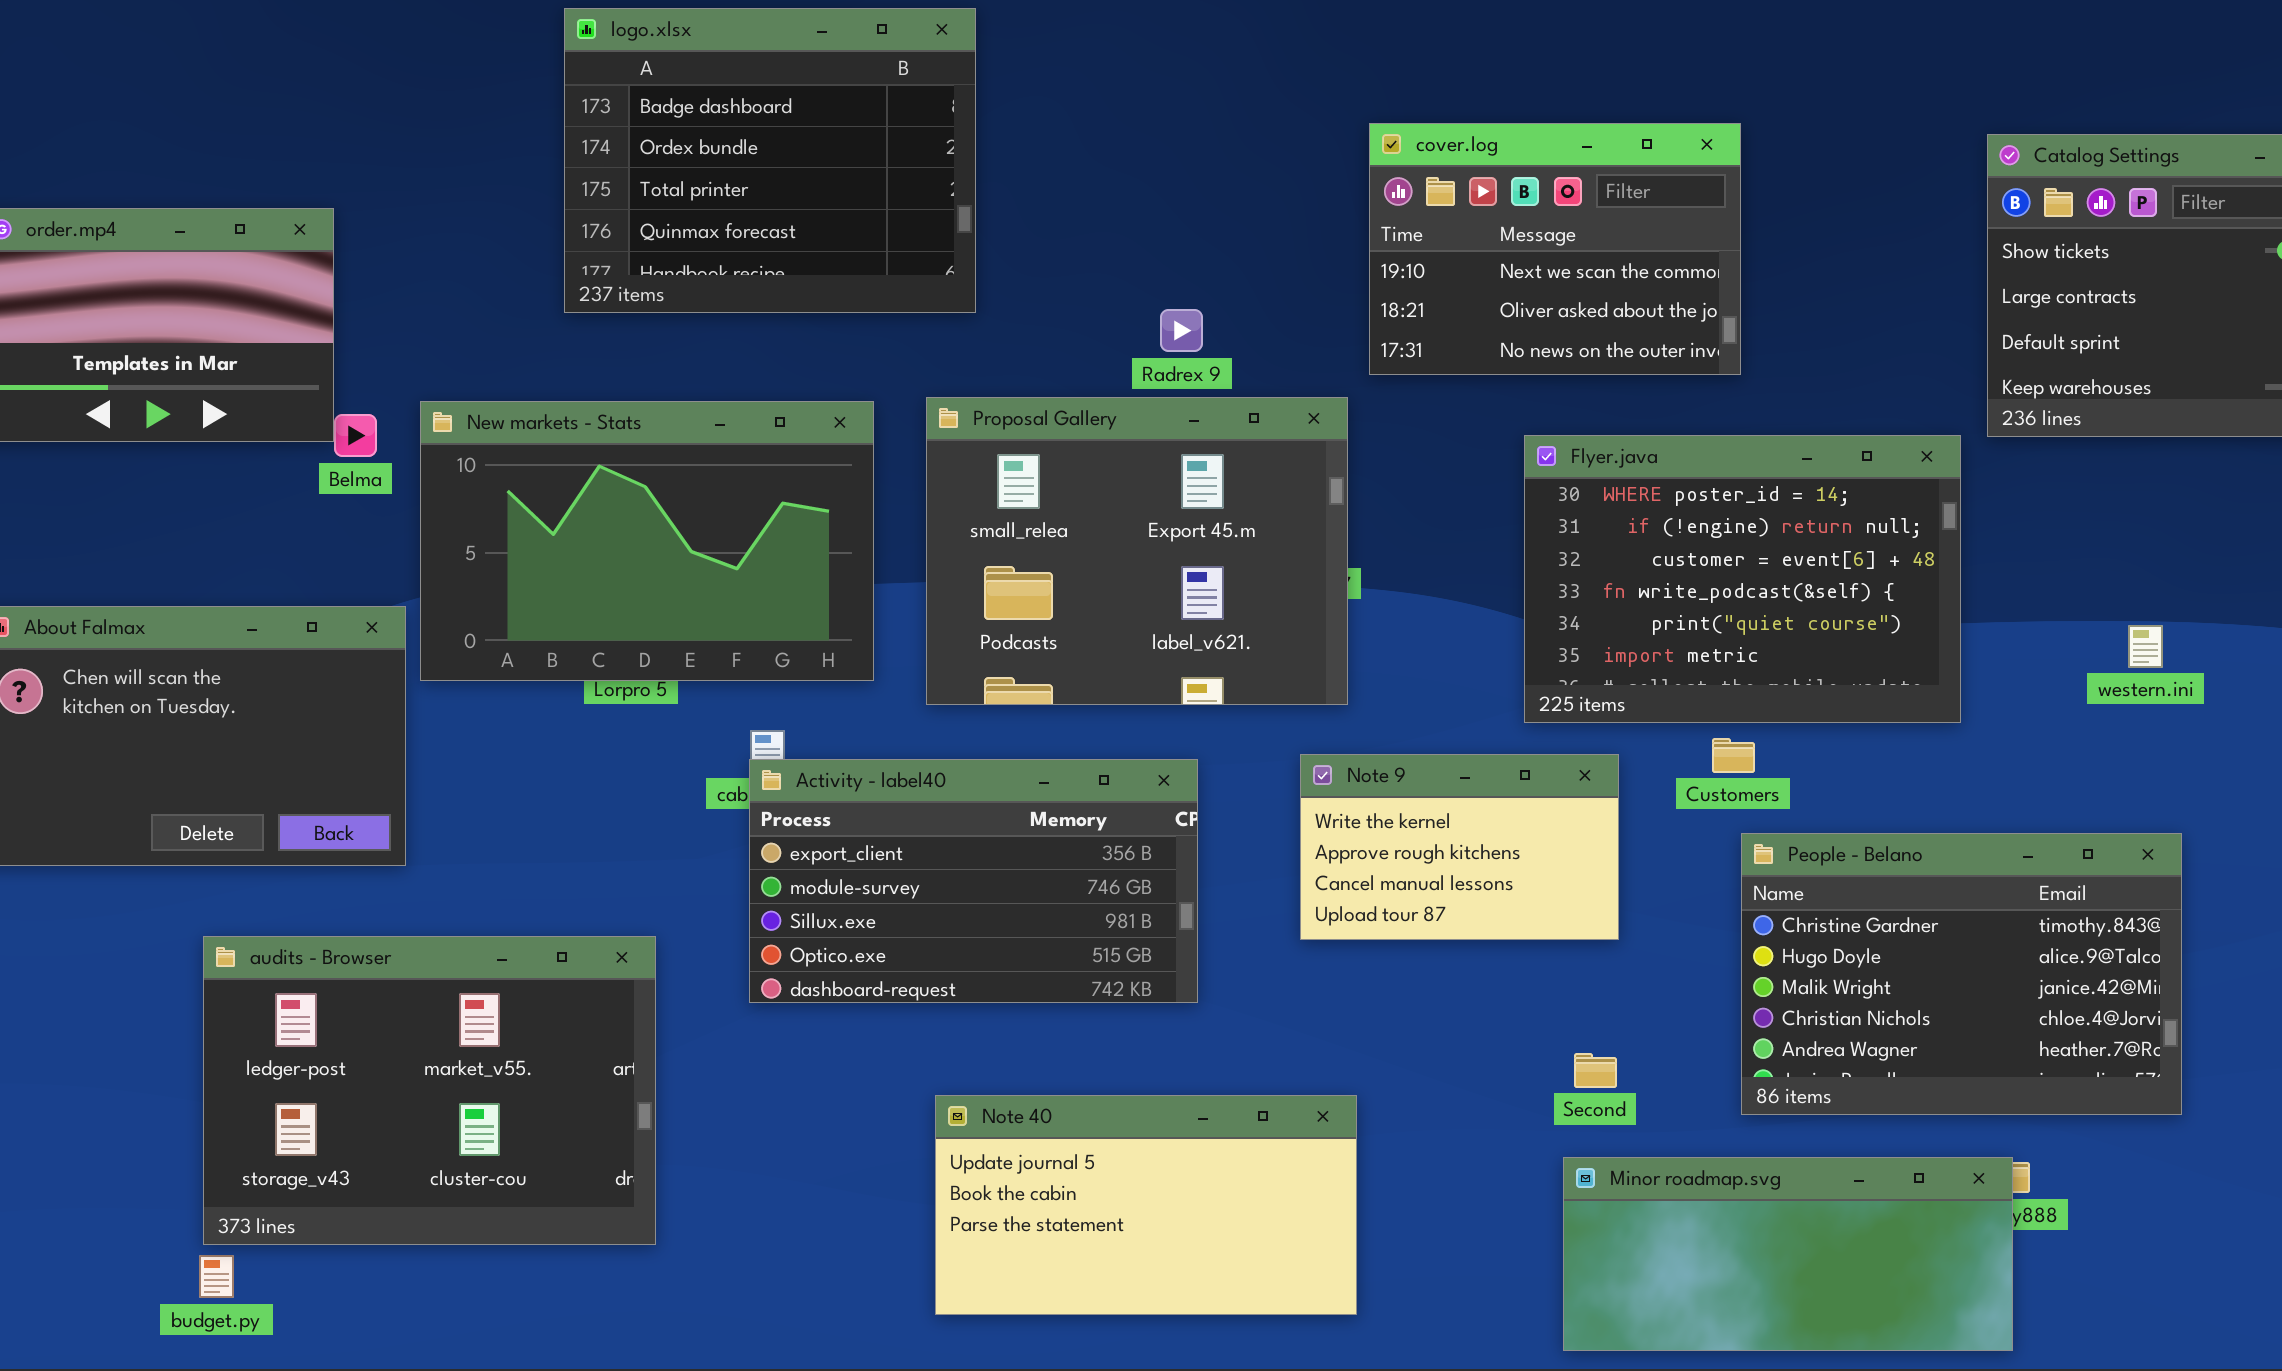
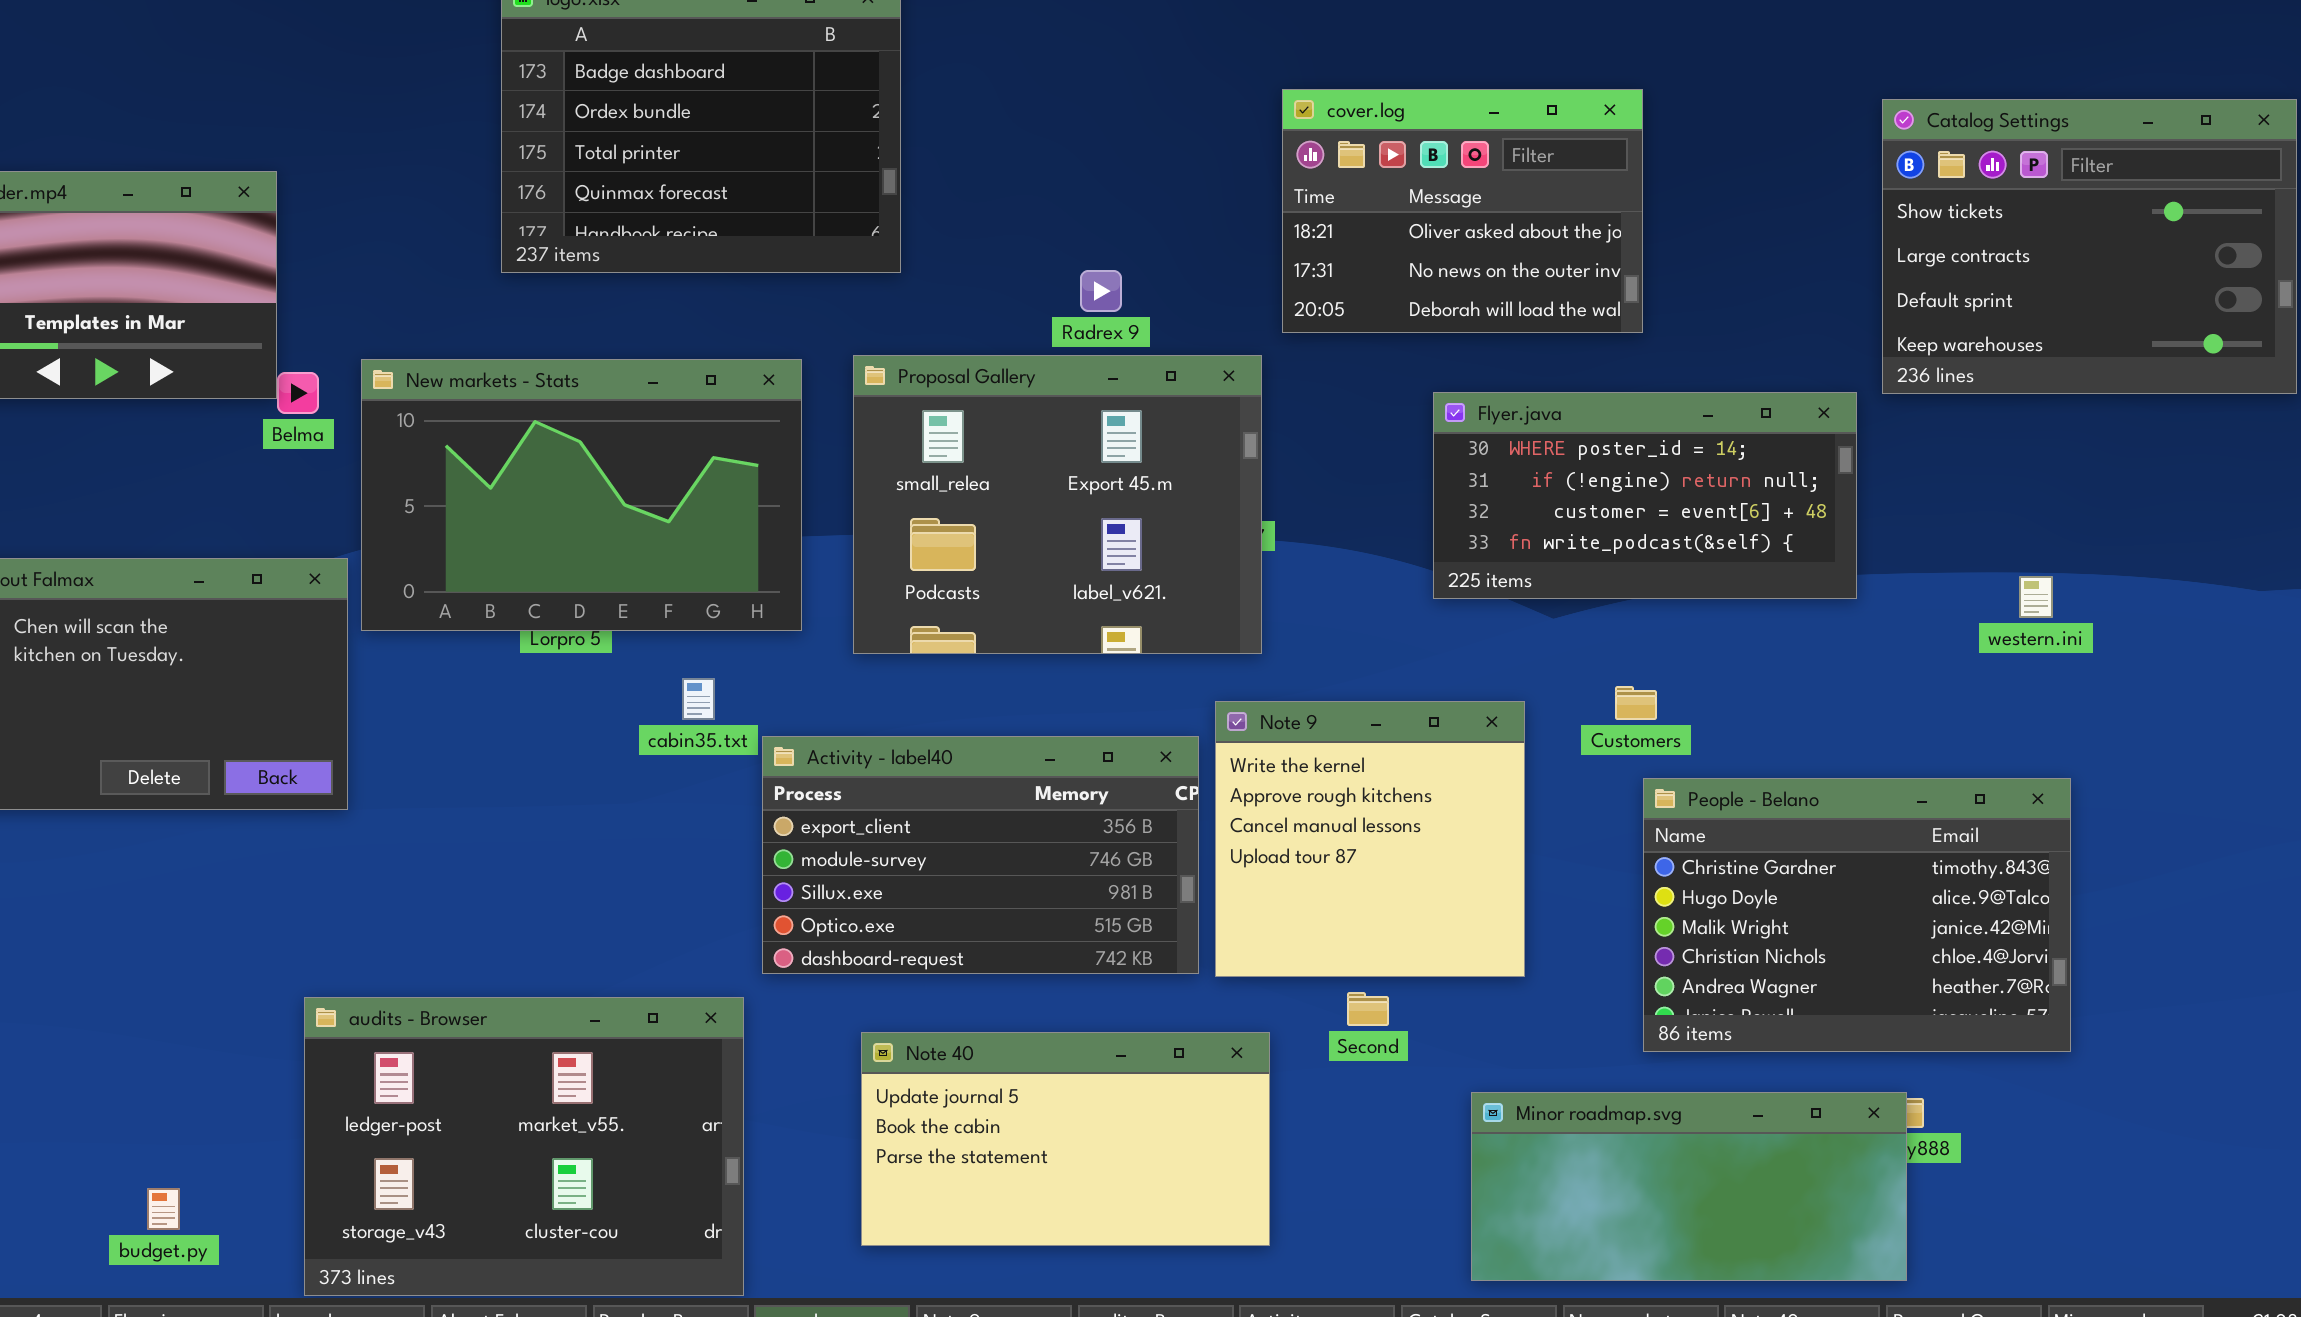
cover.log: [1369,123,1741,375] -> [1282,89,1643,333], scrolled down 1 row
Flyer.java: [1524,435,1961,723] -> [1433,392,1857,599], resized
Note 9: [1300,754,1619,940] -> [1215,701,1525,977], resized
Activity - label40: [749,759,1198,1003] -> [762,736,1199,974], moved
audits - Browser: [203,936,656,1245] -> [304,997,744,1296], moved
Second: [1574,1053,1617,1088] -> [1347,992,1389,1026], moved

